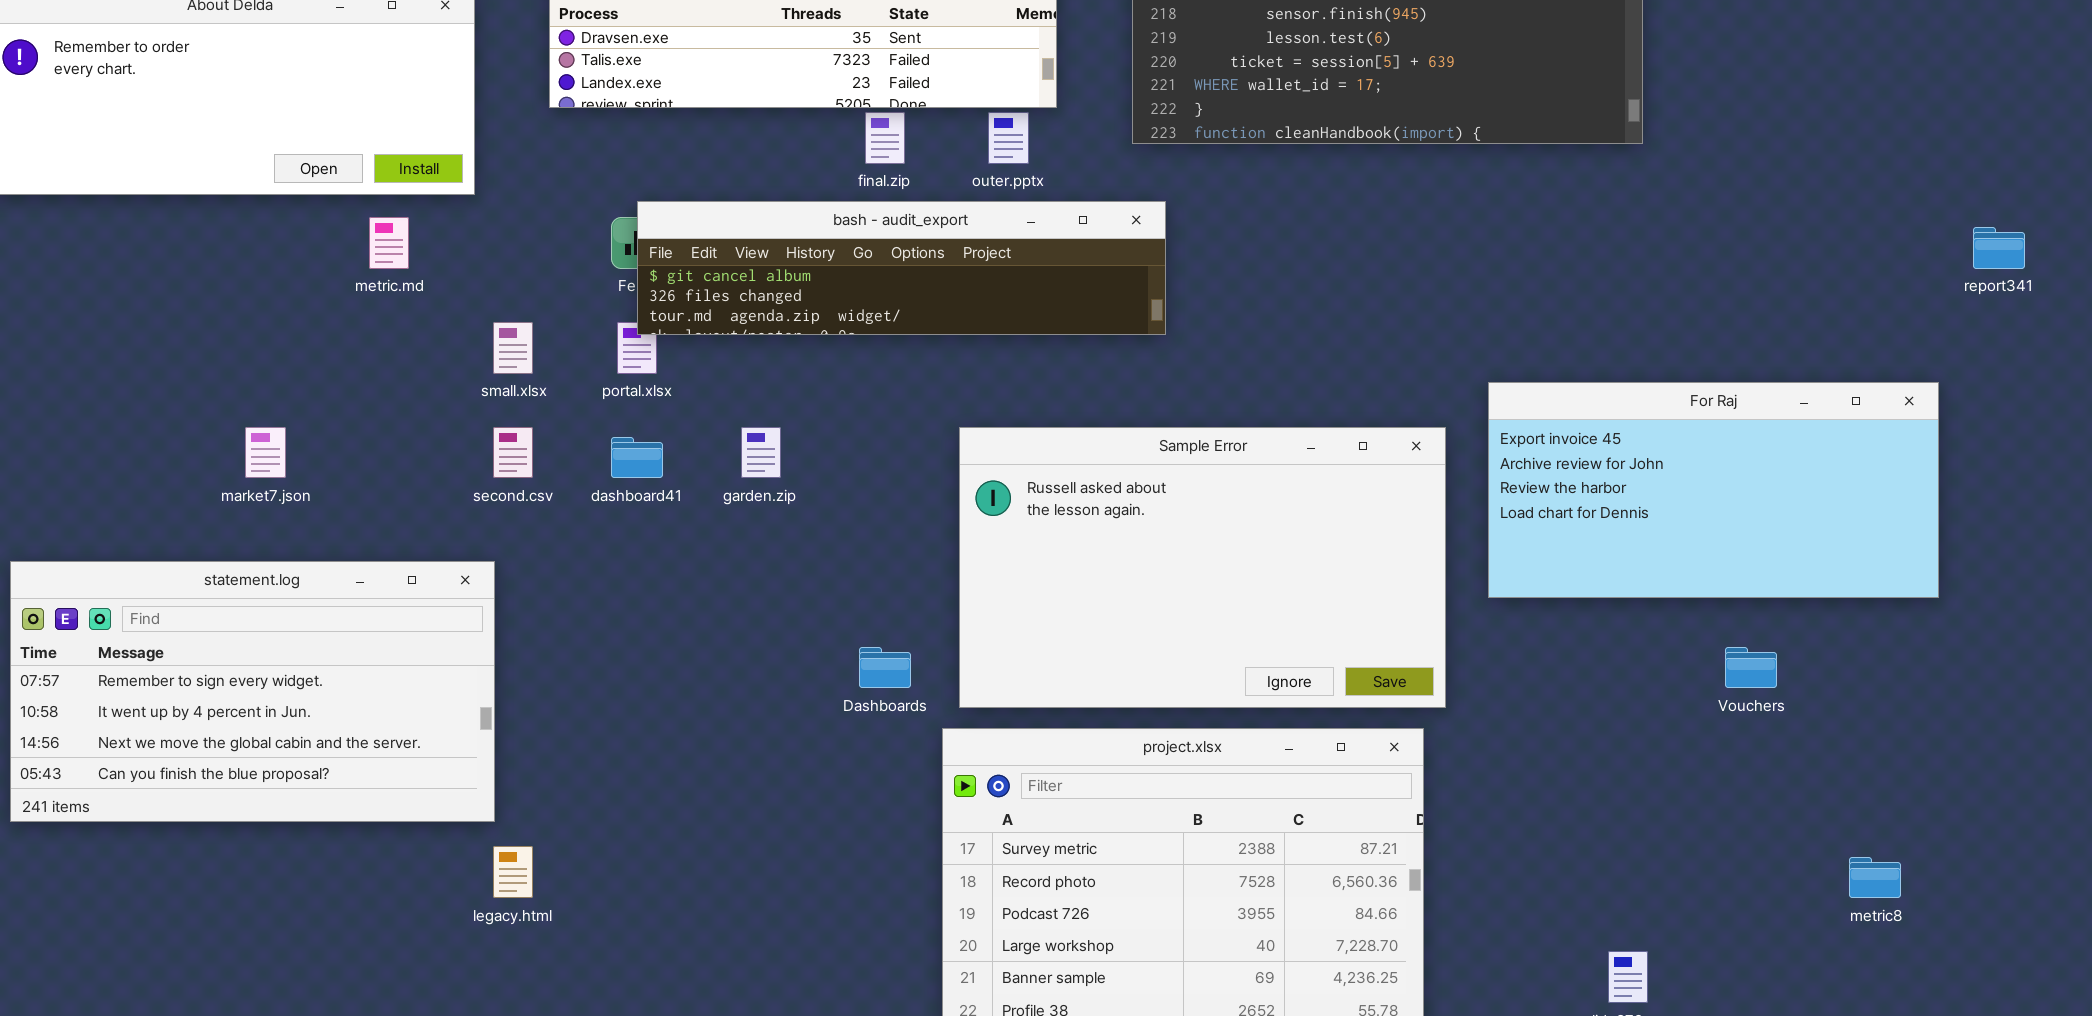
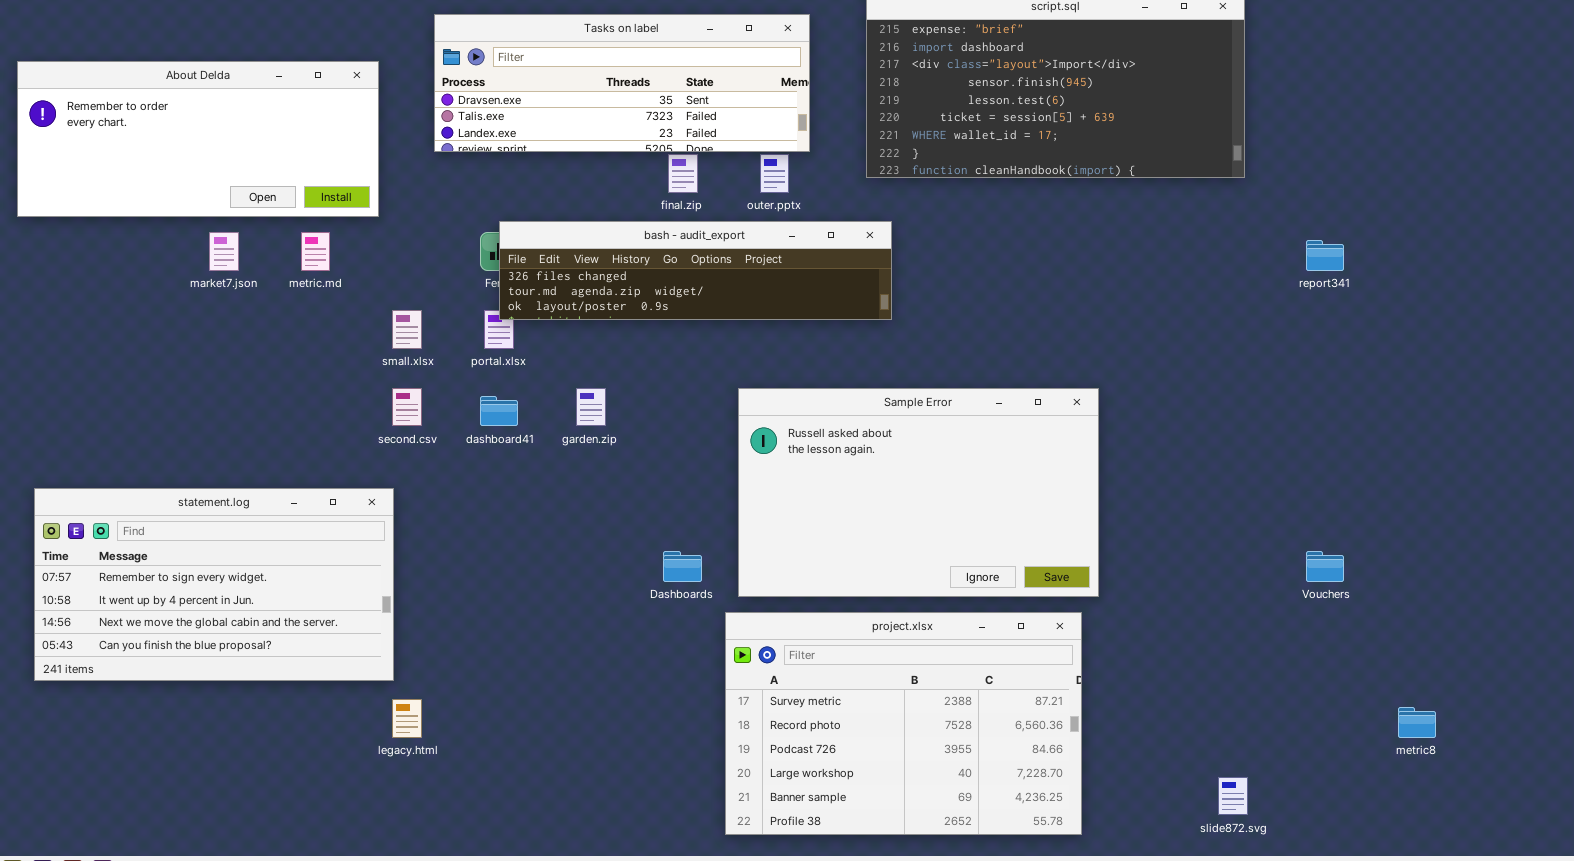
bash - audit_export: [637,201,1166,335] -> [499,221,892,320], scrolled down 1 row
report341: [1973,227,2025,269] -> [1306,240,1344,271], moved
For Raj: [1488,382,1939,598] -> none, closed
market7.json: [245,427,286,478] -> [209,232,239,271], moved

